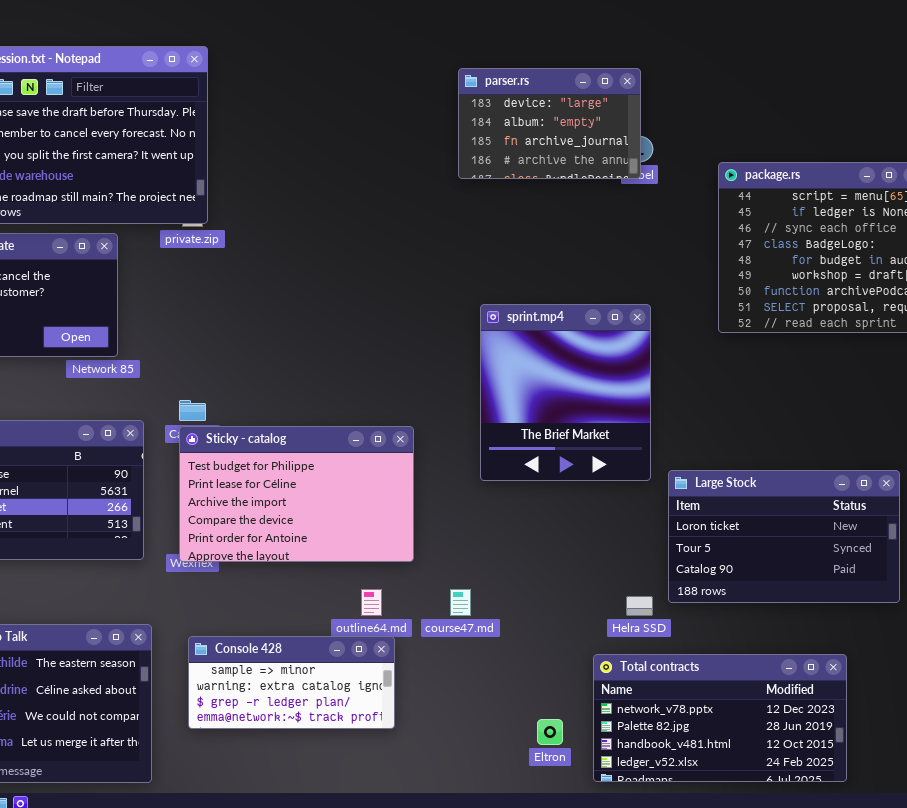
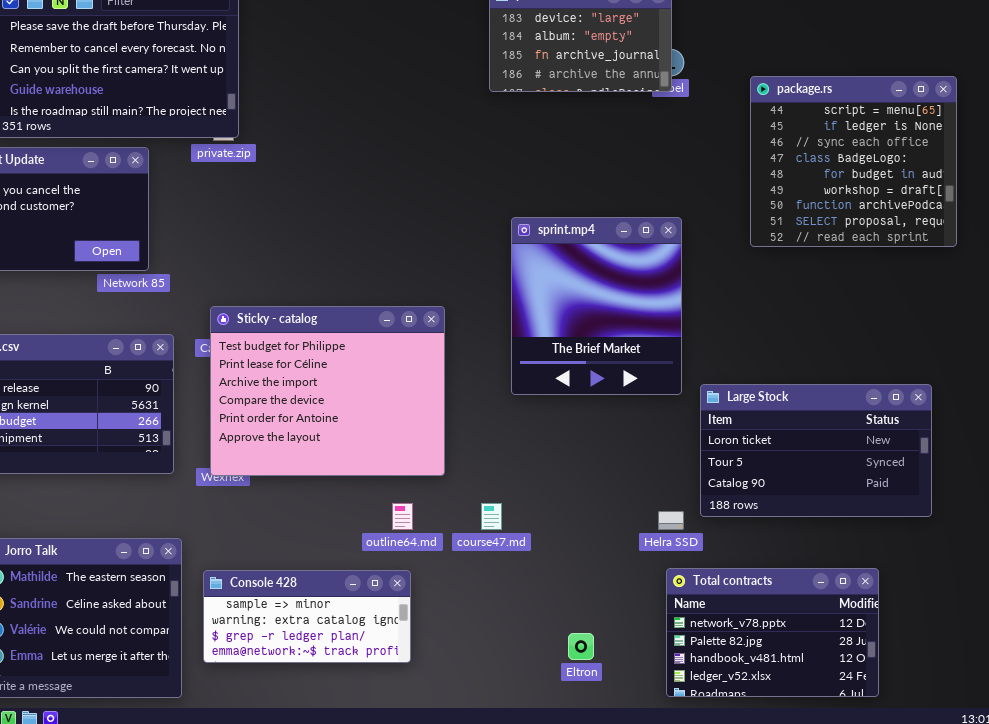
Sticky - catalog: [179,426,414,562] -> [210,306,445,476], resized
Console 428: [188,636,395,729] -> [203,570,411,663], moved
Total contracts: [593,654,847,782] -> [666,568,879,697], resized

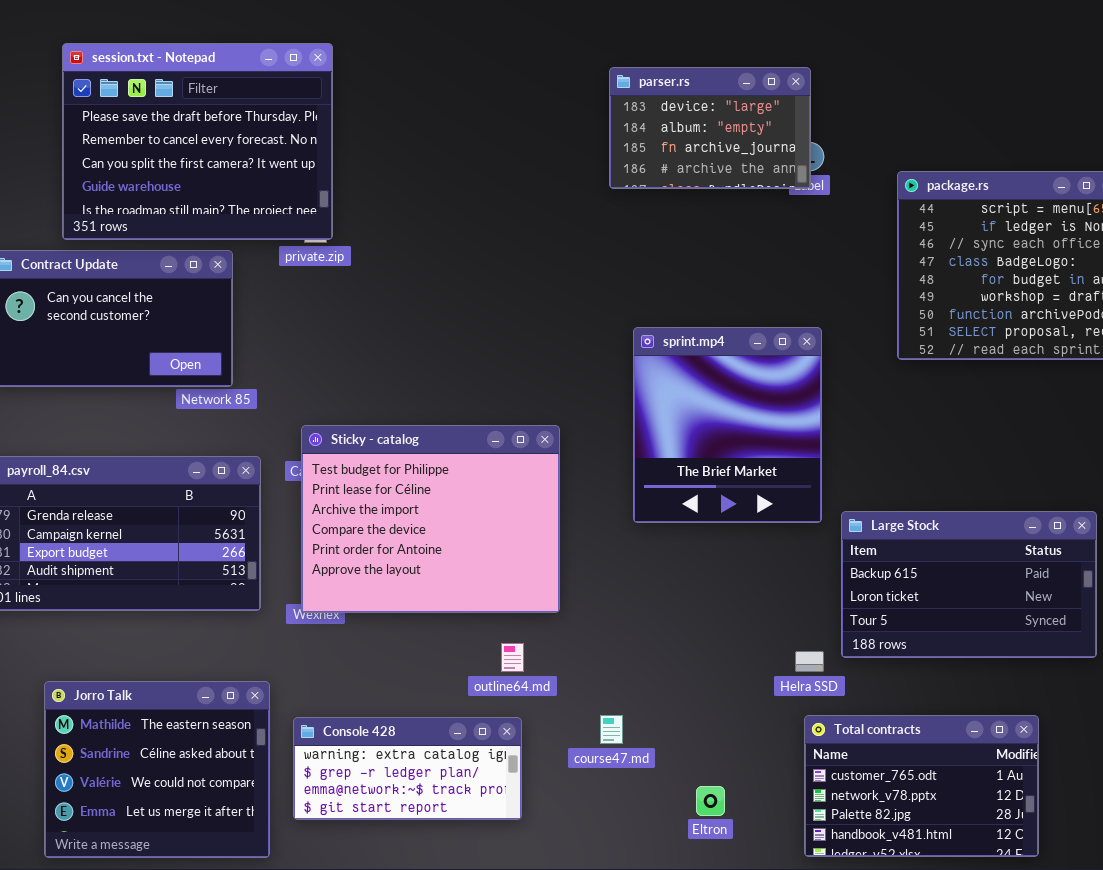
Large Stock: [700,384,932,517] -> [841,511,1097,658], scrolled up 1 row
course47.md: [481,503,502,530] -> [600,715,623,744], moved
Total contracts: [666,568,879,697] -> [804,715,1039,857], scrolled up 1 row
Console 428: [203,570,411,663] -> [293,717,522,820], scrolled down 1 row

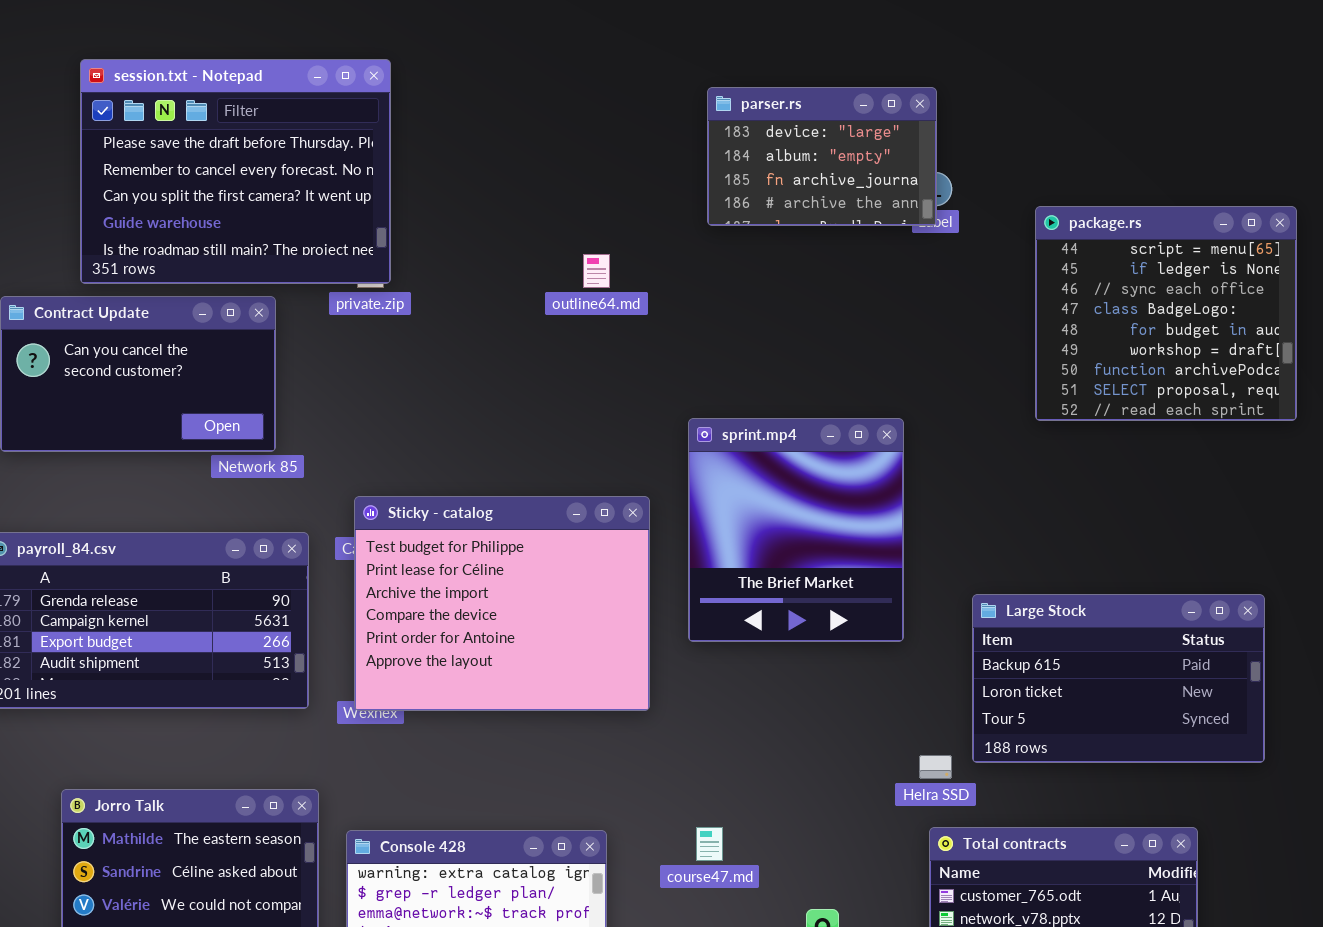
sprint.mp4: [633,327,822,523] -> [688,418,904,642], moved
outline64.md: [501,643,524,672] -> [583,254,610,288], moved

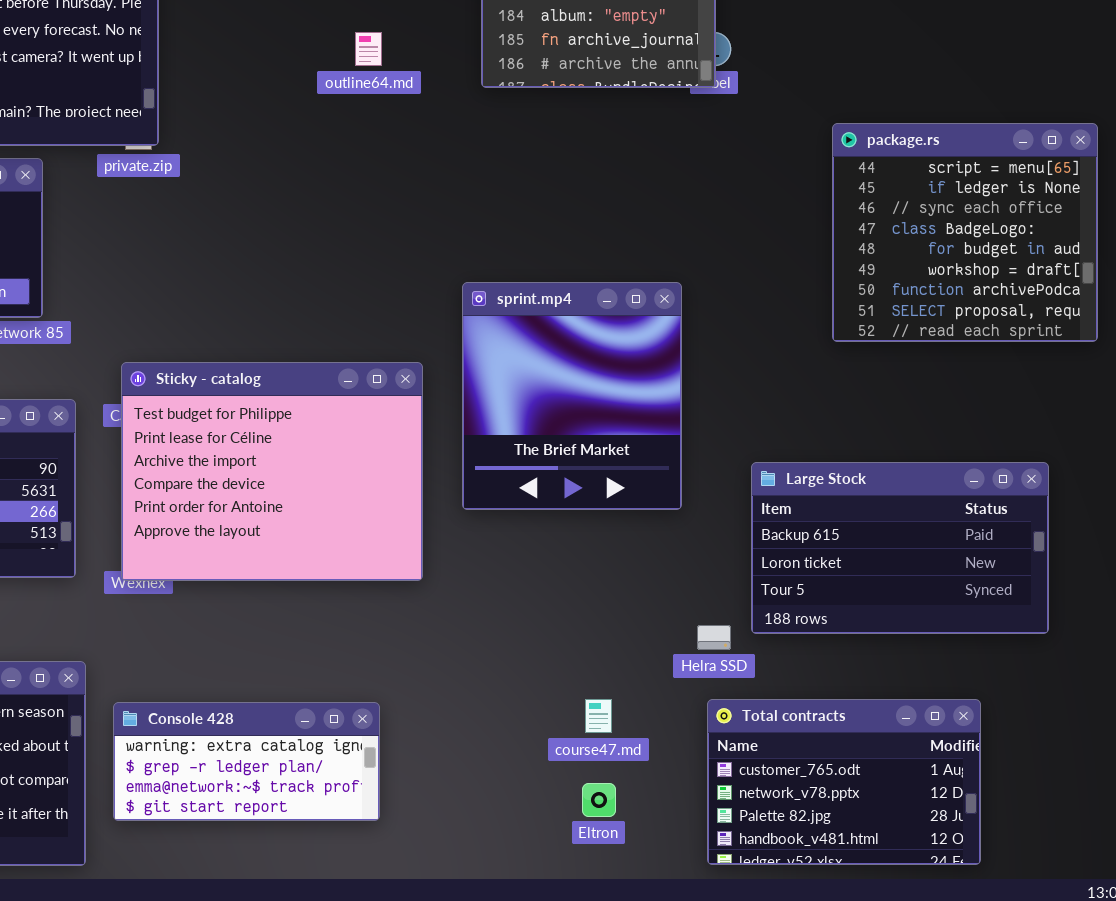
package.rs: [1035,206,1297,421] -> [832,123,1098,342], moved
outline64.md: [583,254,610,288] -> [355,32,382,66], moved
course47.md: [696,827,723,861] -> [585,699,612,733], moved

